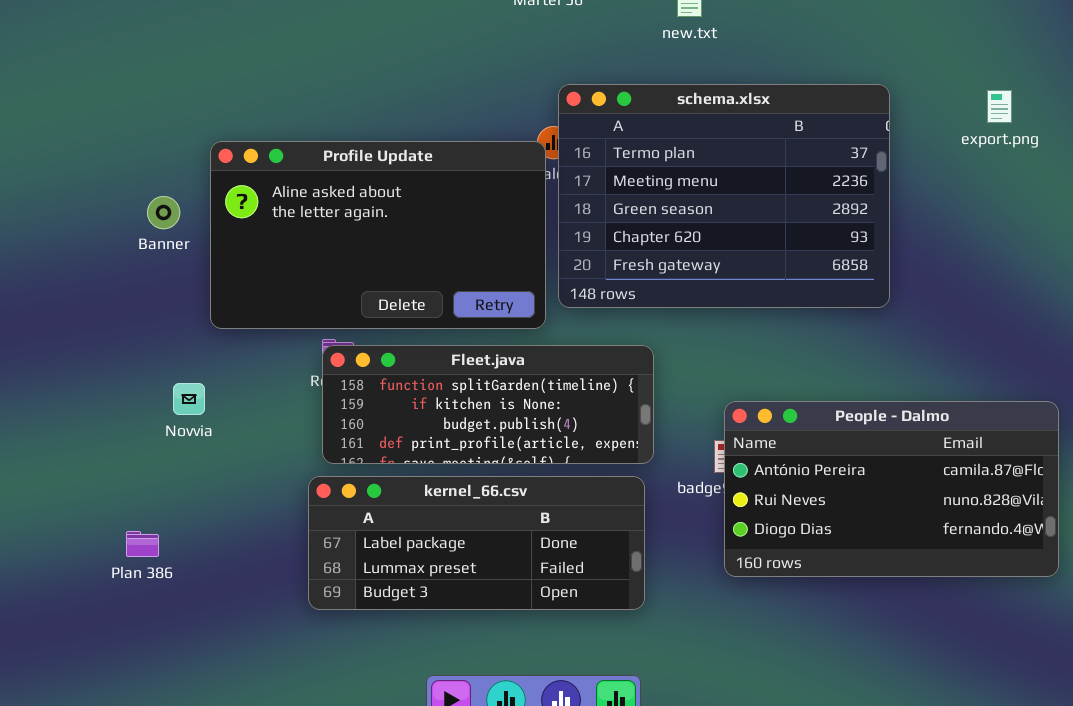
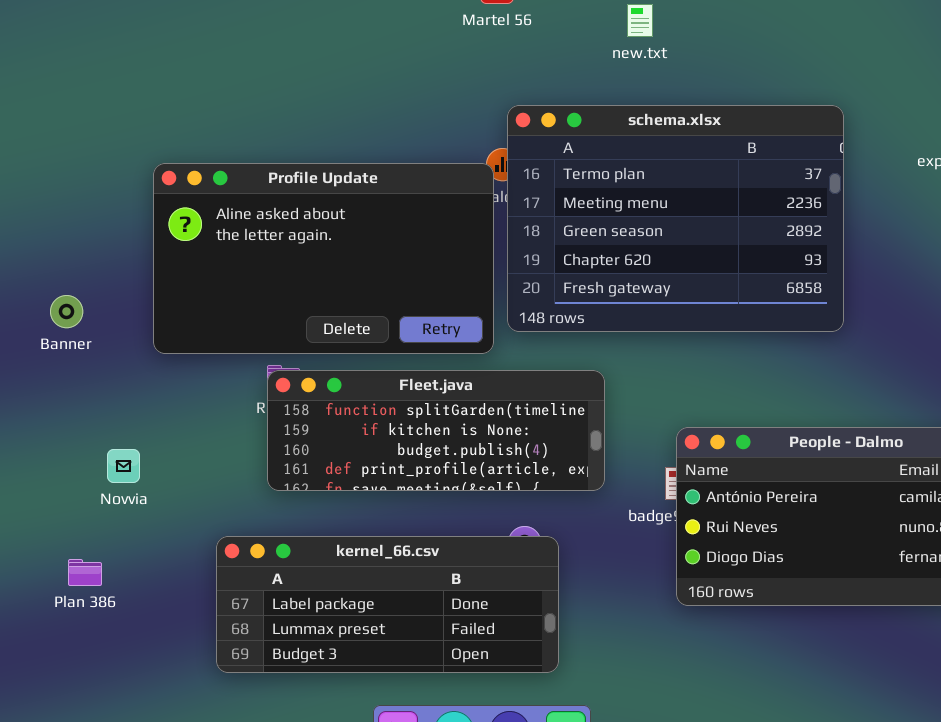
Banner: [147,196,180,229] -> [50,295,83,328], moved
Novvia: [173,383,205,415] -> [107,449,140,483], moved
kernel_66.csv: [308,476,645,610] -> [216,536,559,673], moved

